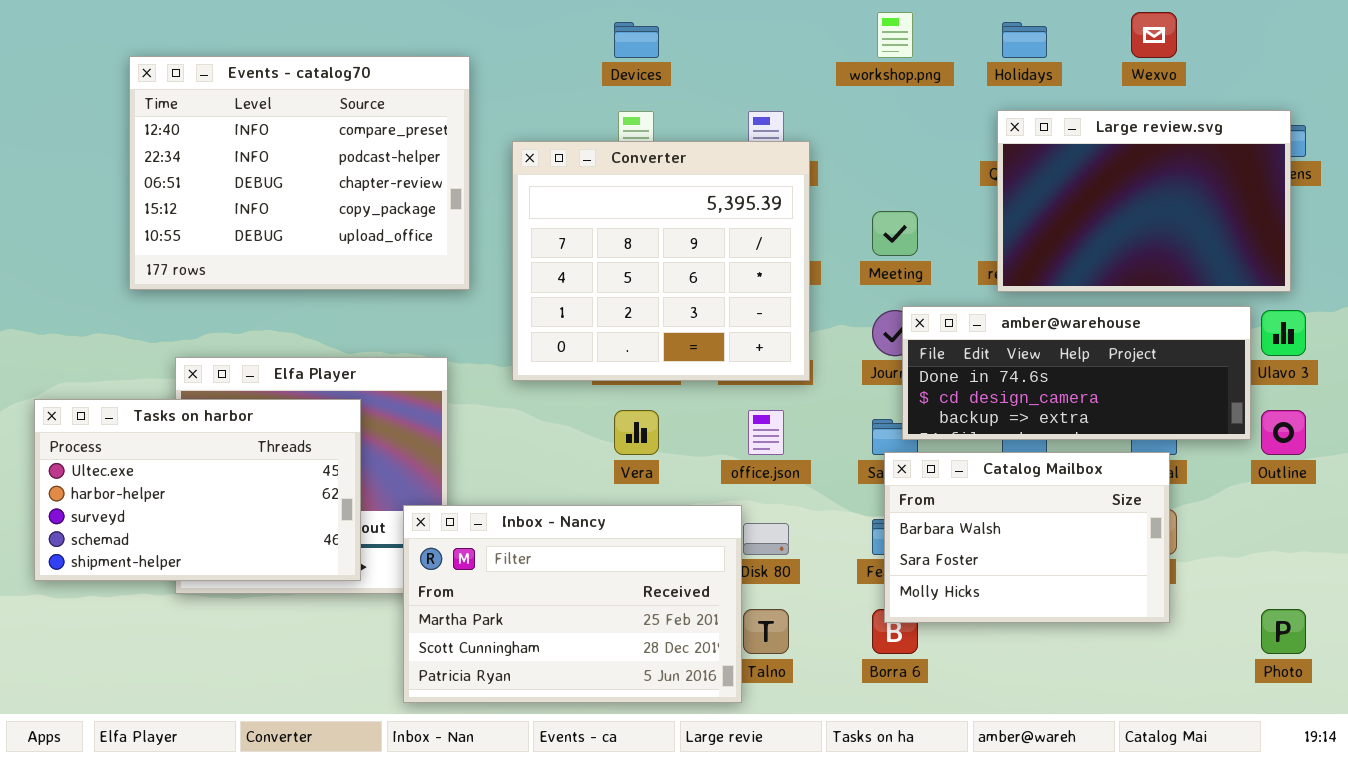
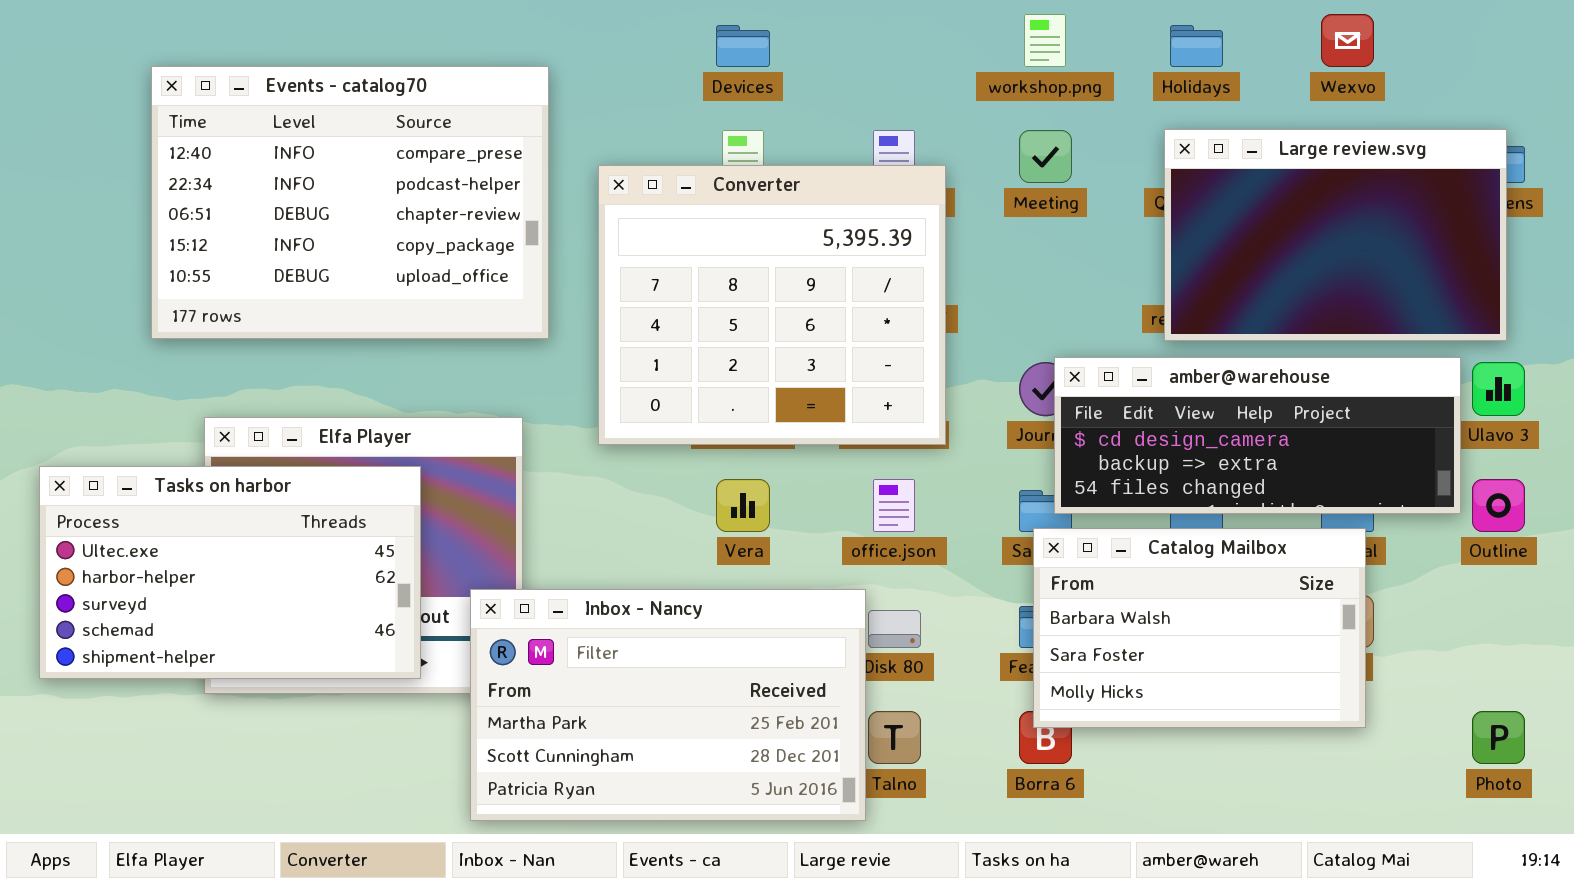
Meeting: [872,211,918,256] -> [1019,130,1072,183], moved
amber@warehouse: [902,306,1251,440] -> [1054,357,1461,514], scrolled down 1 row

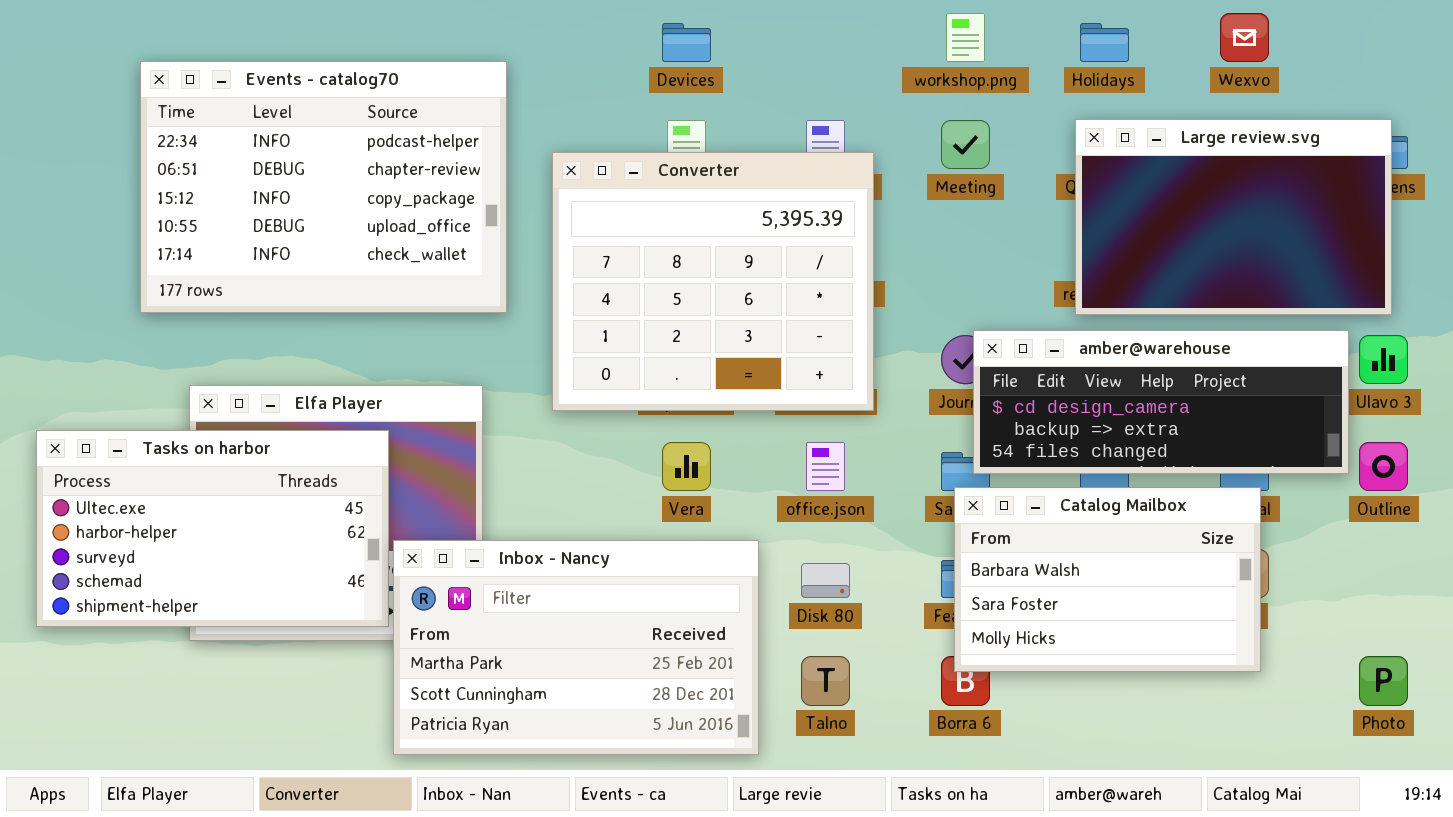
Events - catalog70: [151,66,549,339] -> [140,61,507,313], scrolled down 1 row
Inbox - Nancy: [470,589,866,821] -> [393,540,759,755], moved

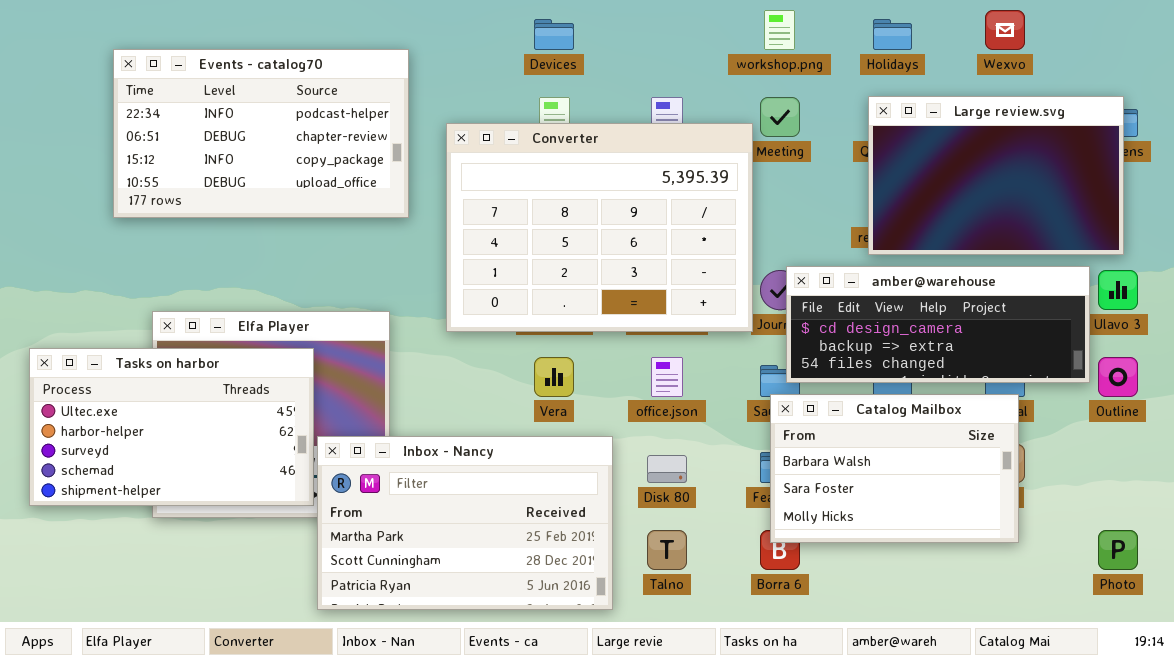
Events - catalog70: [140,61,507,313] -> [113,49,409,218], resized
Converter: [552,152,874,411] -> [446,123,753,332], resized

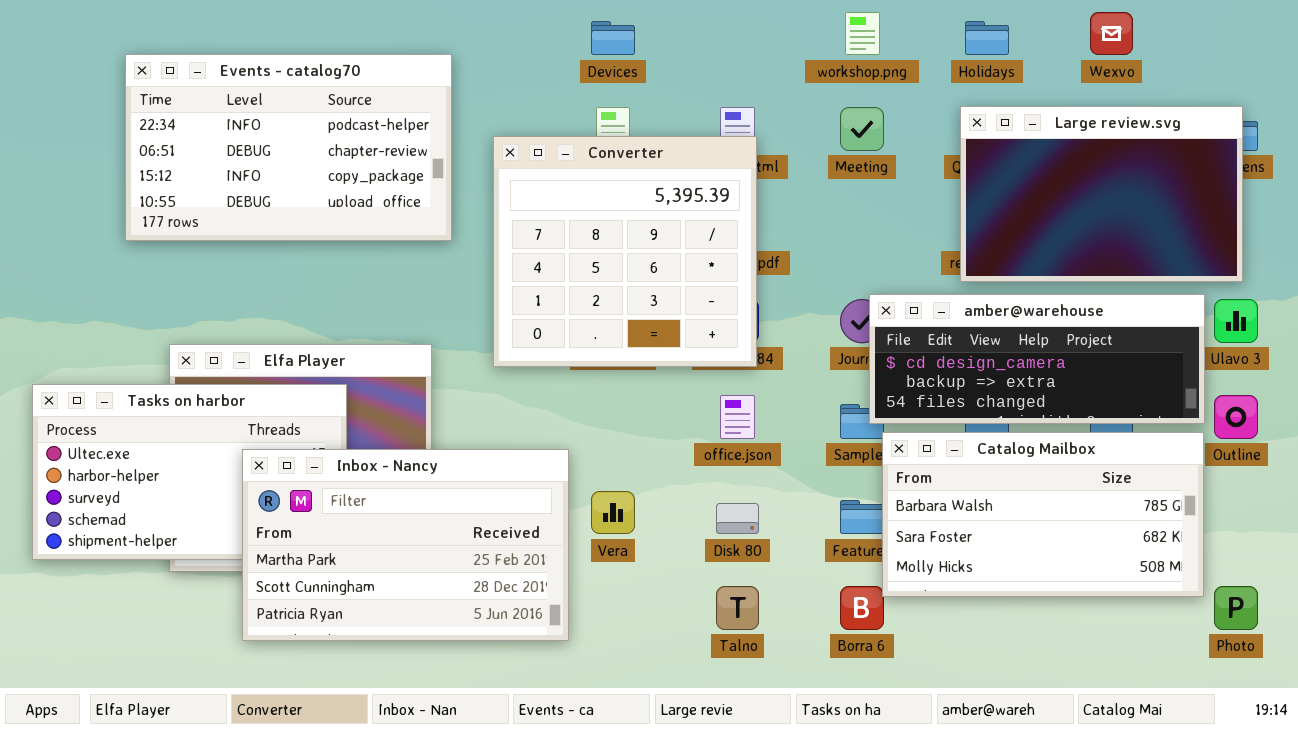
Converter: [446,123,753,332] -> [493,136,757,367], resized
Vera: [534,357,574,397] -> [591,491,635,534], moved
Catalog Mailbox: [770,394,1019,543] -> [882,432,1204,597], moved, resized
Inbox - Nancy: [317,436,613,610] -> [242,449,569,641], moved

